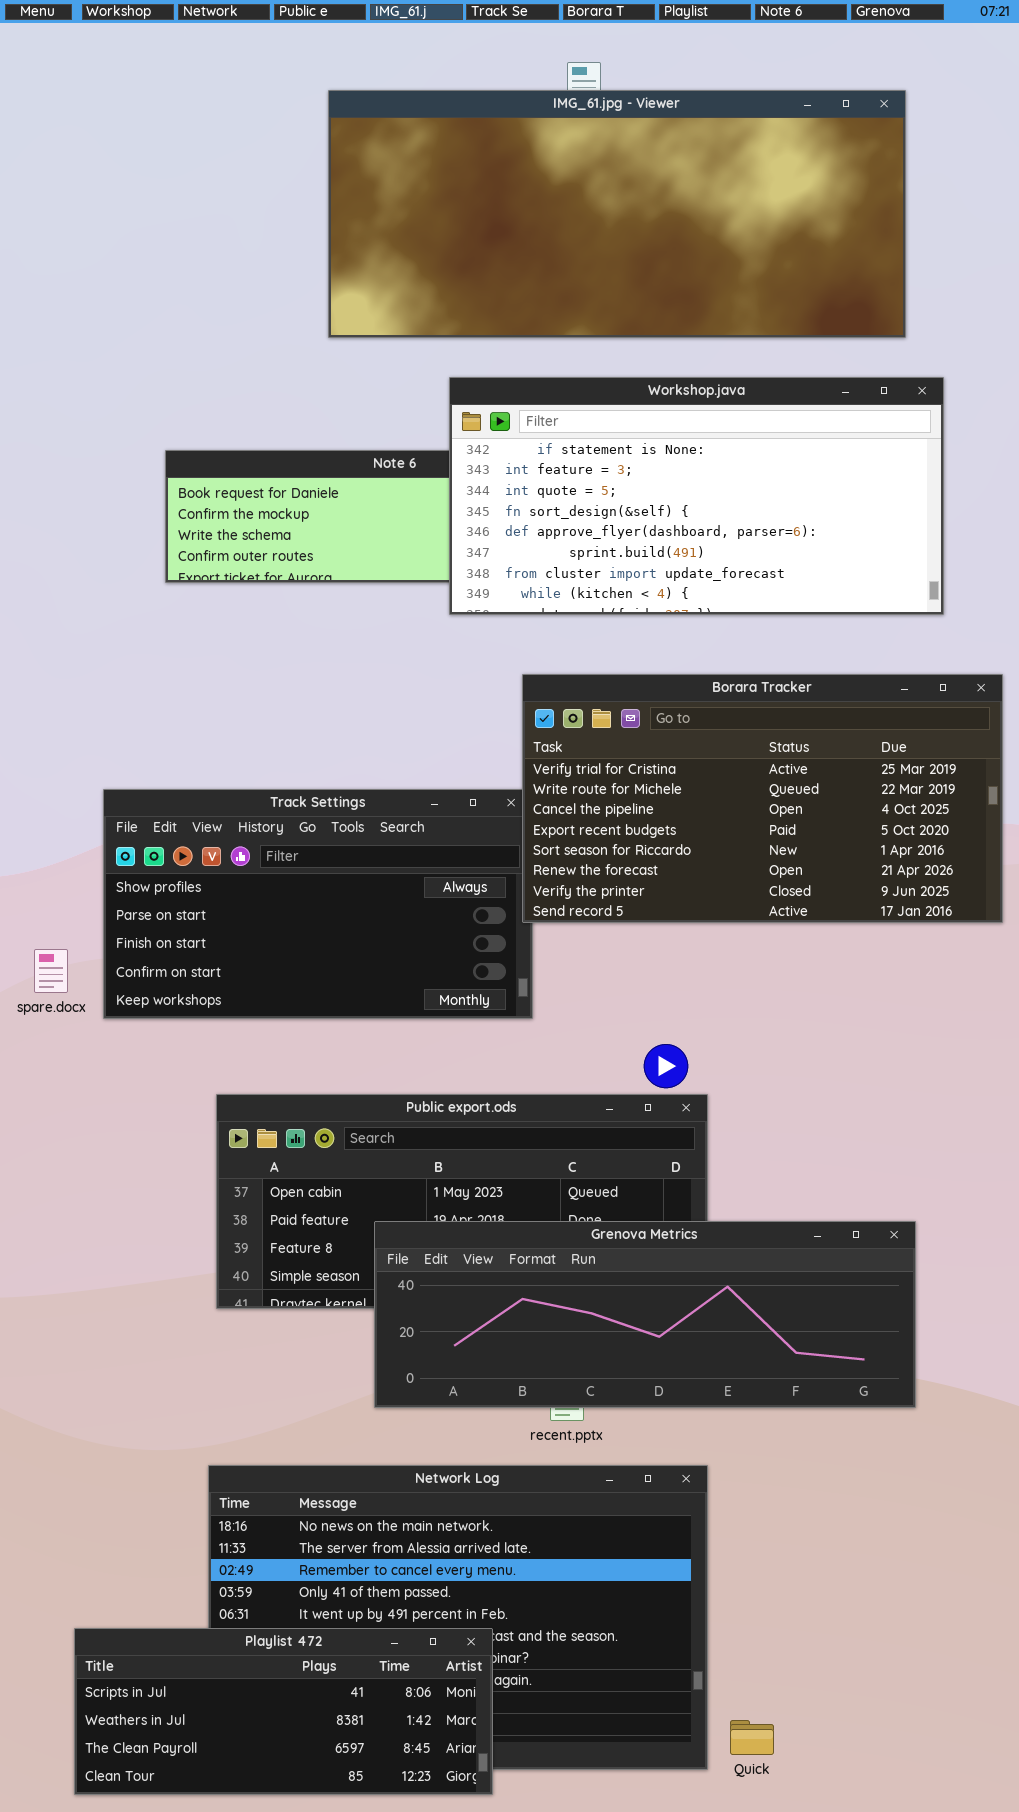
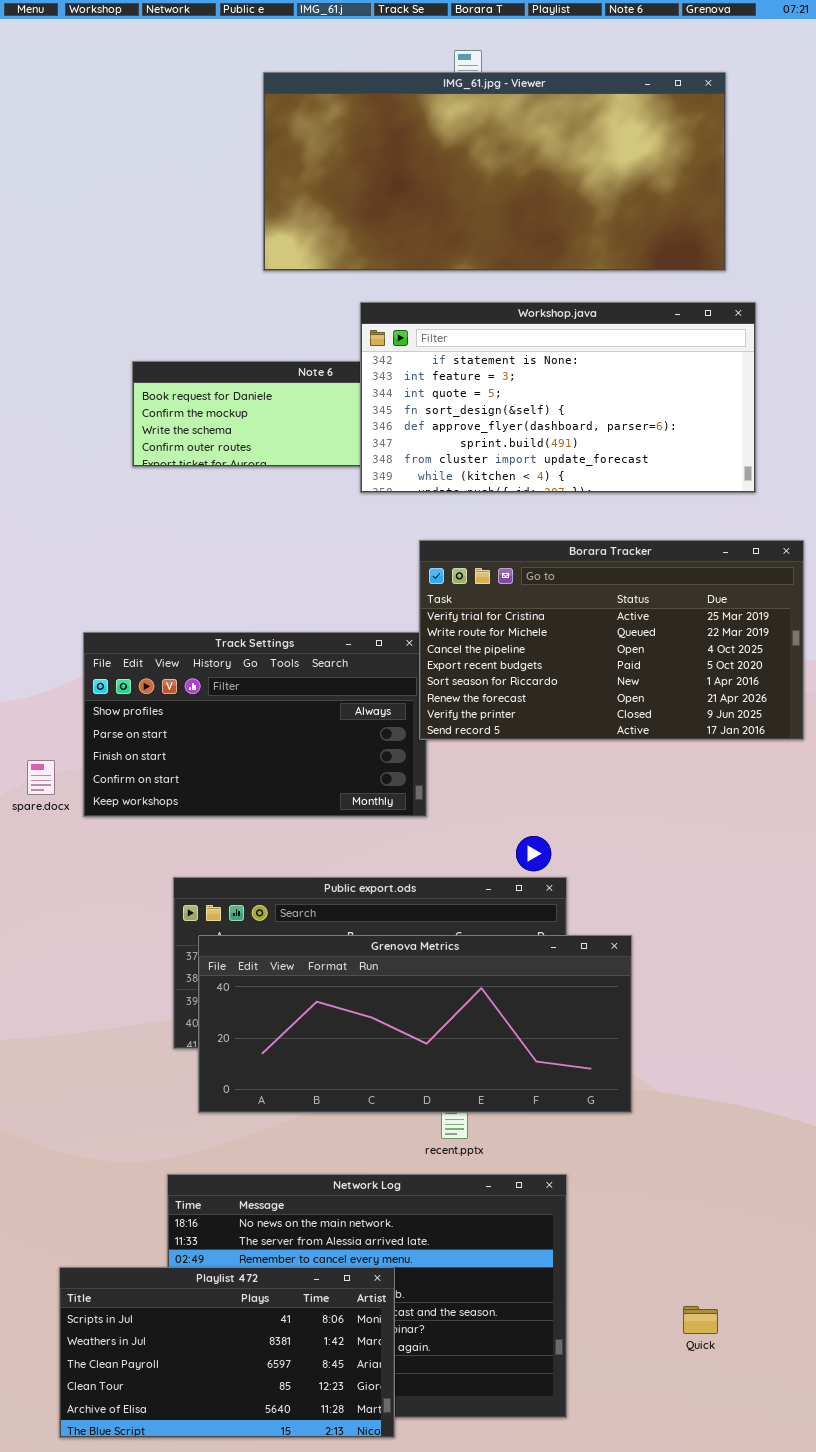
Grenova Metrics: [374,1221,916,1408] -> [198,935,632,1113], moved, resized
Playlist 472: [74,1628,493,1795] -> [59,1267,395,1438], resized
Quick: [730,1720,774,1755] -> [683,1306,718,1334], moved

